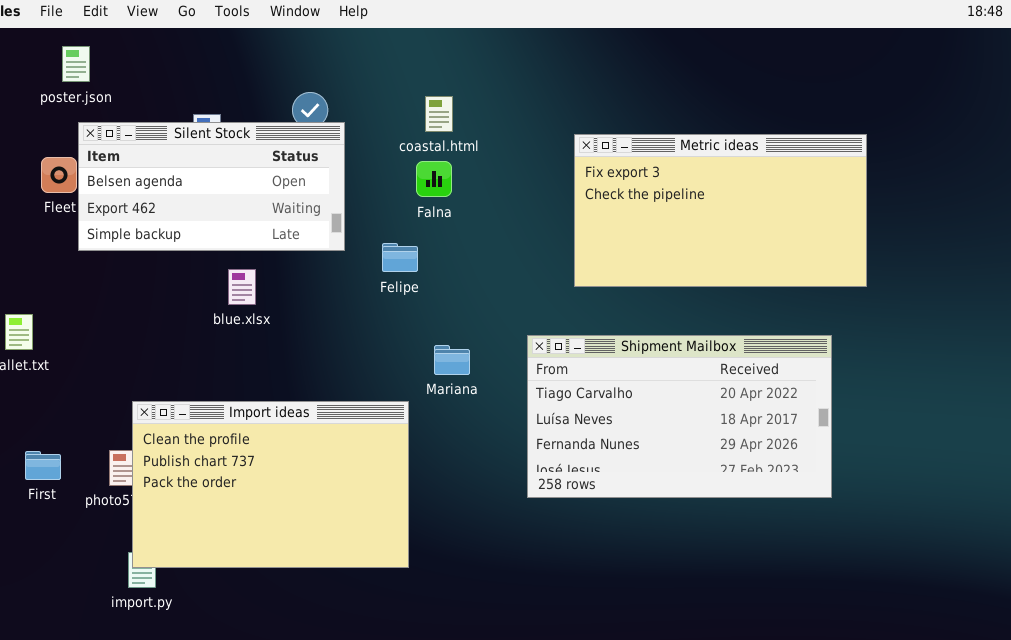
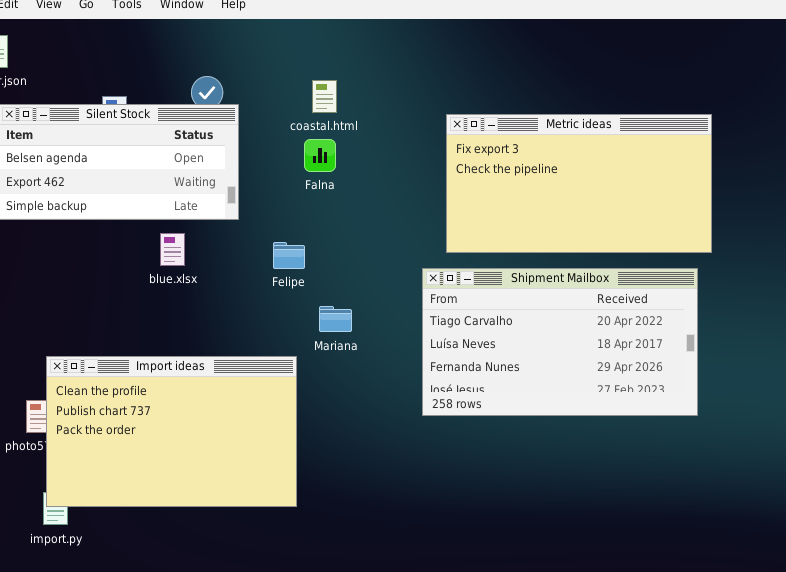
Felipe: [382,243,418,272] -> [273,242,305,269], moved
blue.xlsx: [228,269,256,305] -> [160,233,185,266], moved
Shipment Mailbox: [527,335,832,498] -> [422,268,698,416], moved

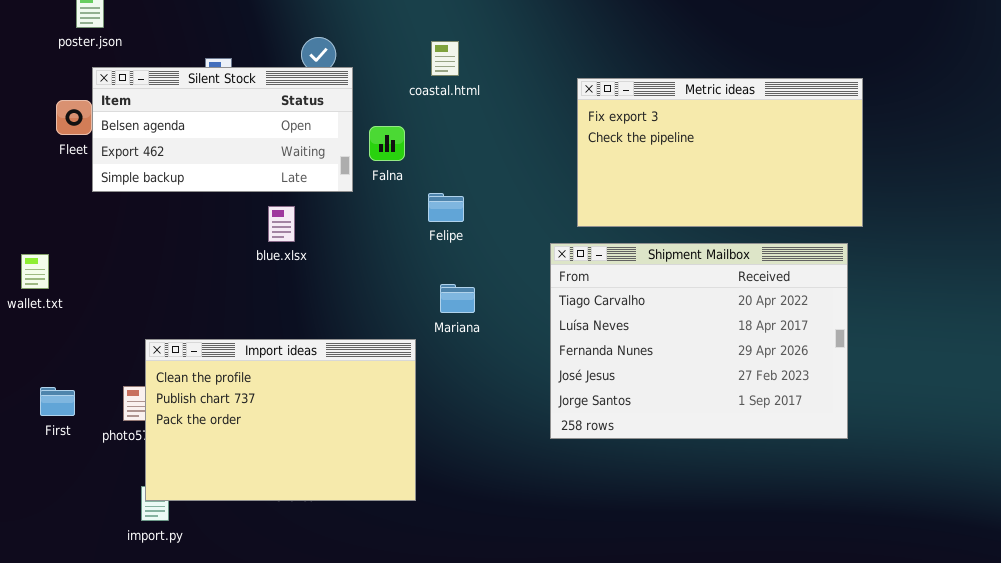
Falna: [304,139,336,172] -> [369,126,405,161], moved
Felipe: [273,242,305,269] -> [428,193,464,222], moved
Shipment Mailbox: [422,268,698,416] -> [550,243,848,439], resized

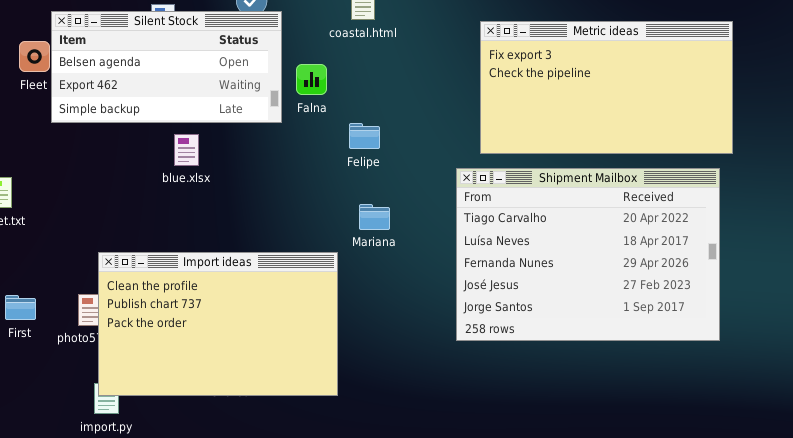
blue.xlsx: [268,206,295,242] -> [174,134,199,166], moved

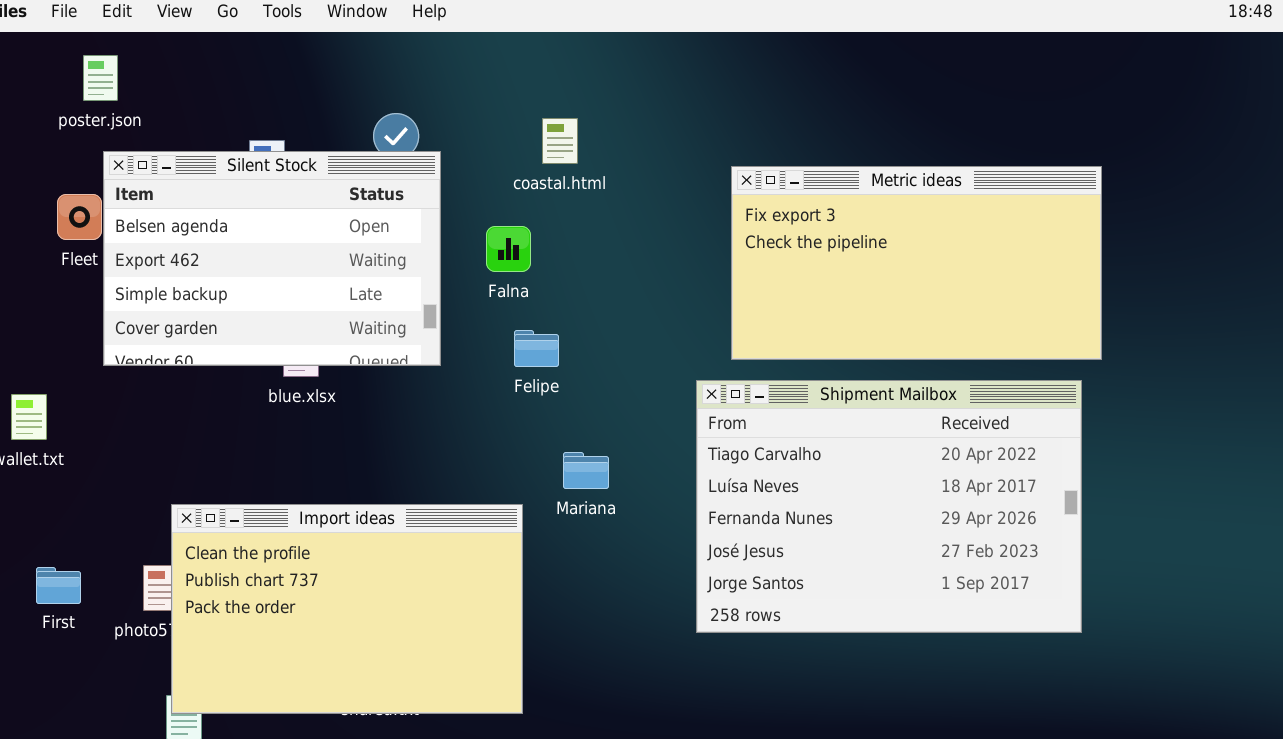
Silent Stock: [51,11,282,123] -> [103,151,441,366], resized
Falna: [296,64,327,95] -> [486,226,531,272], moved
Felipe: [349,123,380,149] -> [514,330,559,367], moved
Mariana: [359,204,390,230] -> [563,452,609,489], moved

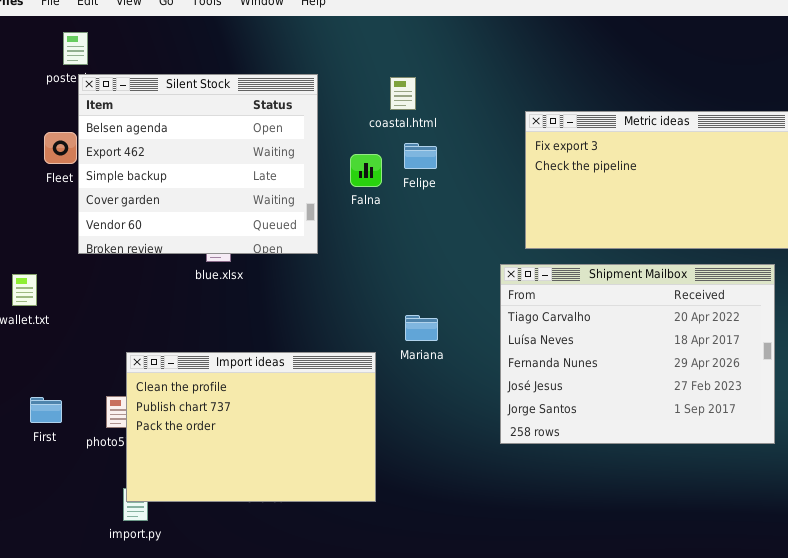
Silent Stock: [103,151,441,366] -> [78,74,318,254], resized
Felipe: [514,330,559,367] -> [404,143,437,169], moved

